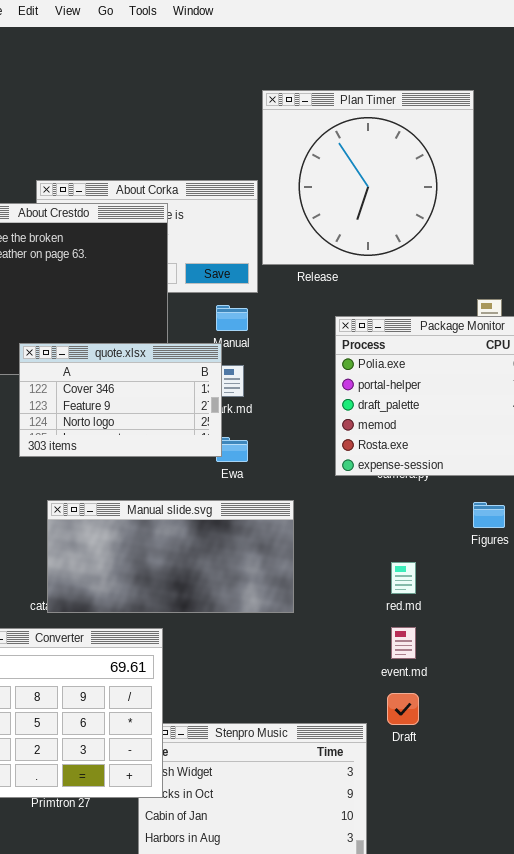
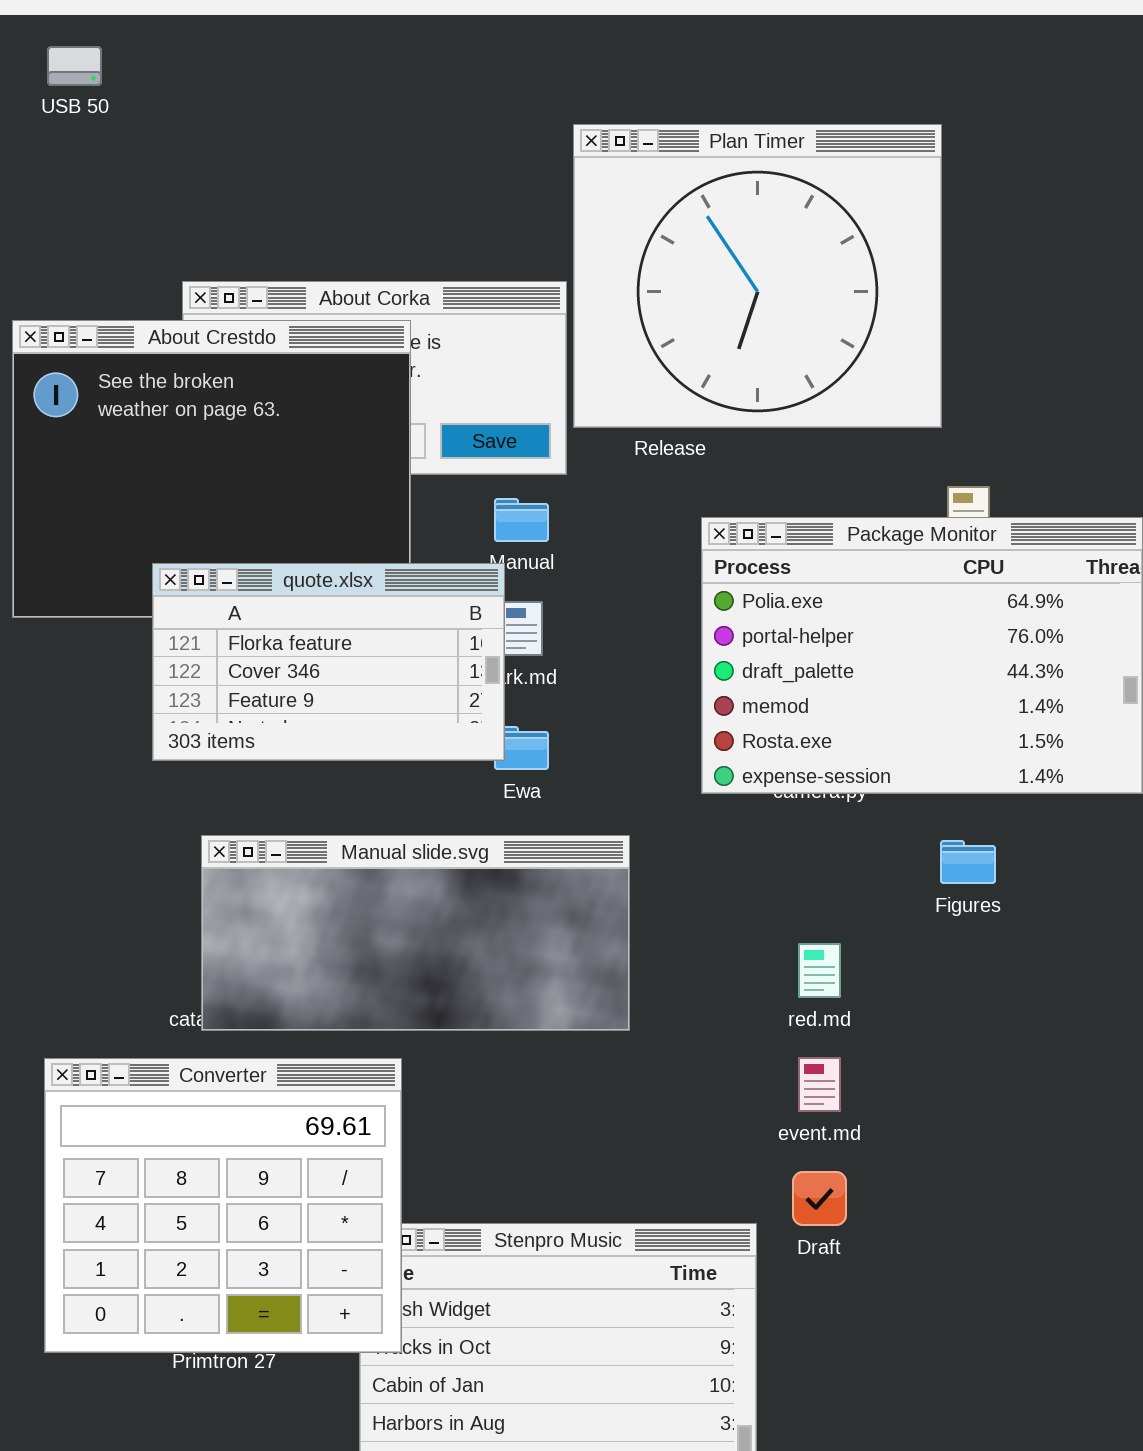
quote.xlsx: [19,343,222,457] -> [152,563,505,761], scrolled up 1 row

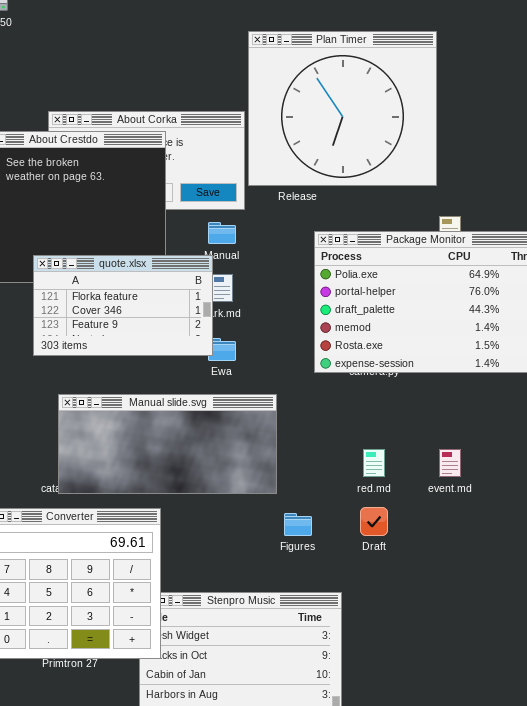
Figures: [940,840,996,884] -> [284,513,312,536], moved
event.md: [798,1057,841,1112] -> [439,449,461,477], moved
Draft: [792,1171,847,1226] -> [360,507,388,536], moved

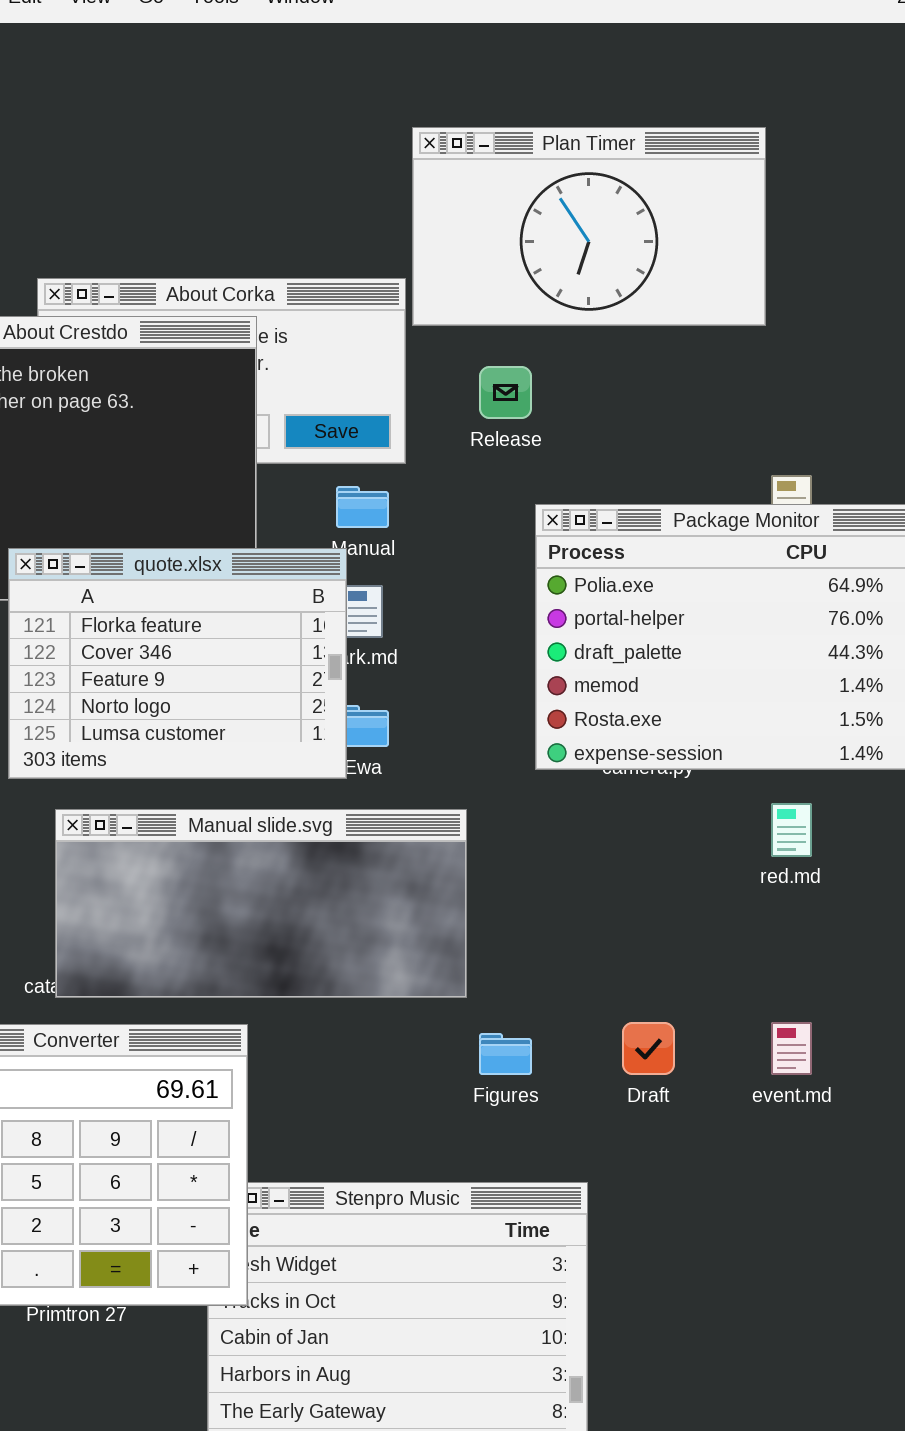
Plan Timer: [248,31,437,186] -> [412,127,766,326], resized
quote.xlsx: [33,255,213,356] -> [8,548,347,779], resized
red.md: [363,449,385,477] -> [771,803,812,857], moved
event.md: [439,449,461,477] -> [771,1022,812,1075], moved

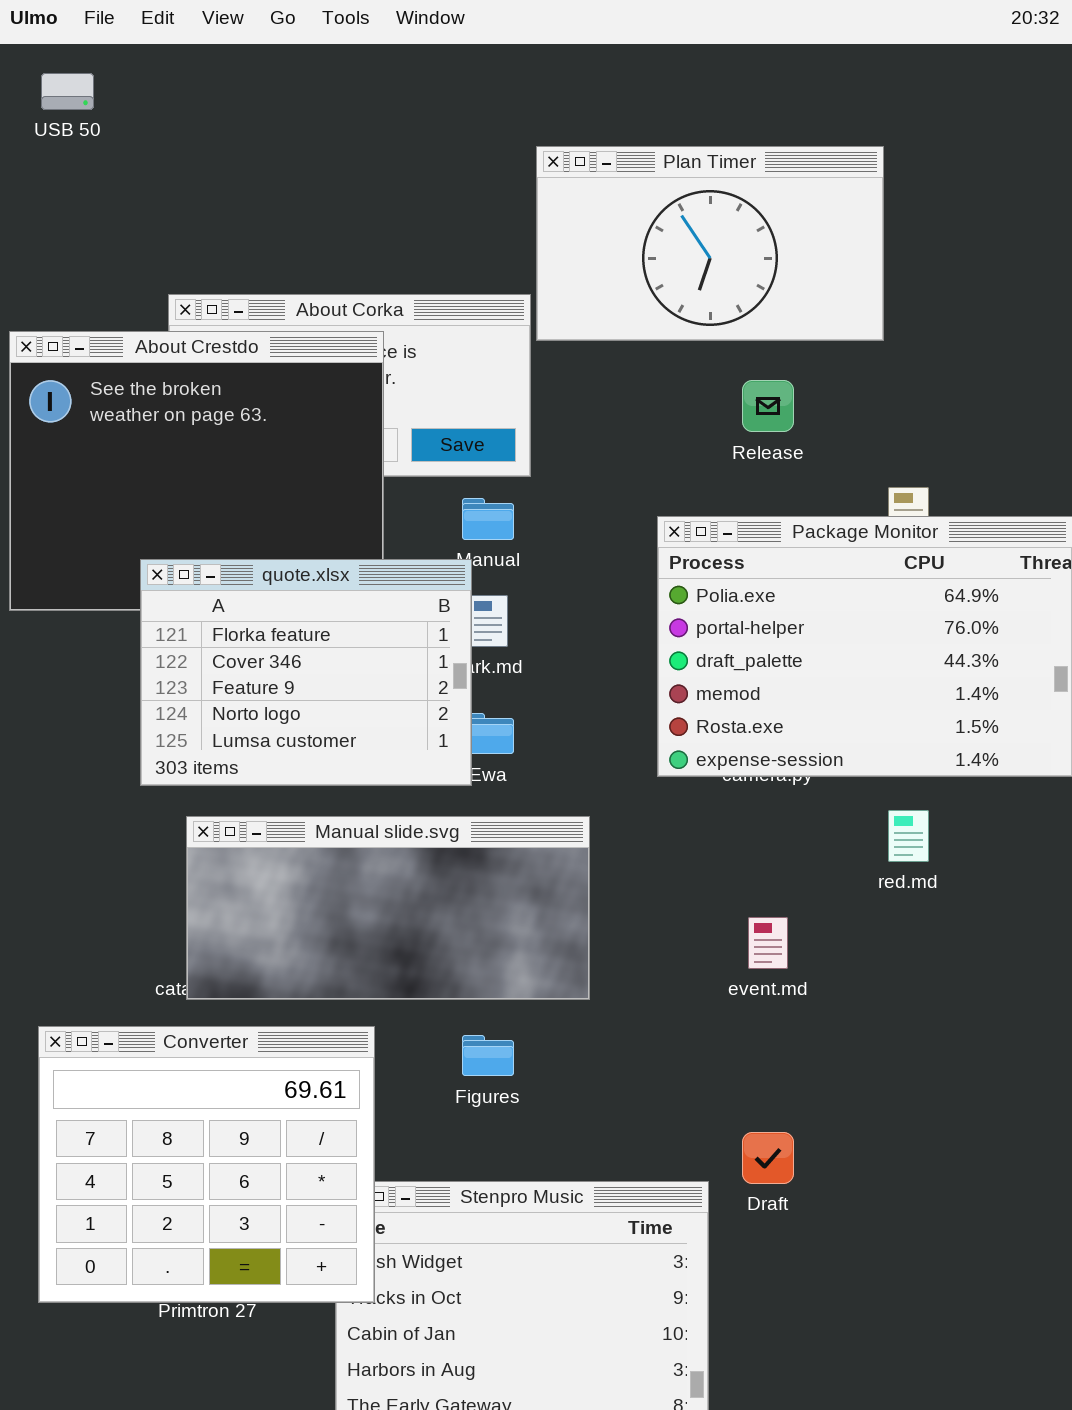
Release: [479,366,532,419] -> [742,380,794,432], moved
Draft: [622,1022,675,1075] -> [742,1132,794,1184], moved
event.md: [771,1022,812,1075] -> [748,917,788,969], moved
Figures: [479,1033,532,1075] -> [462,1035,514,1076], moved

